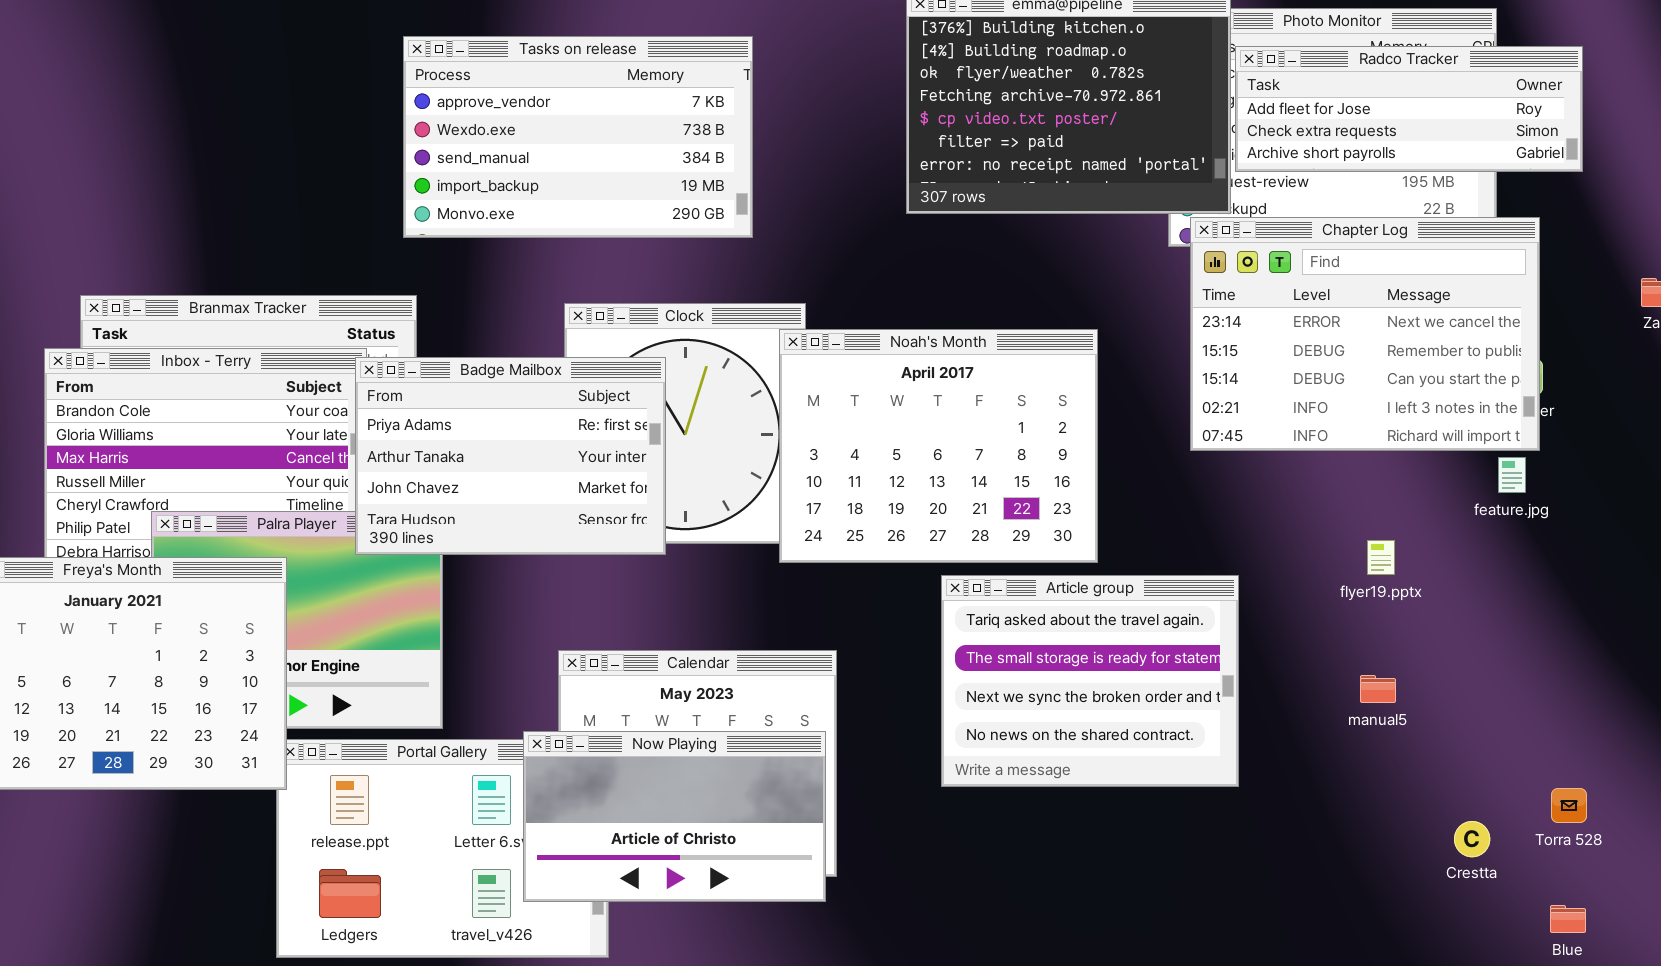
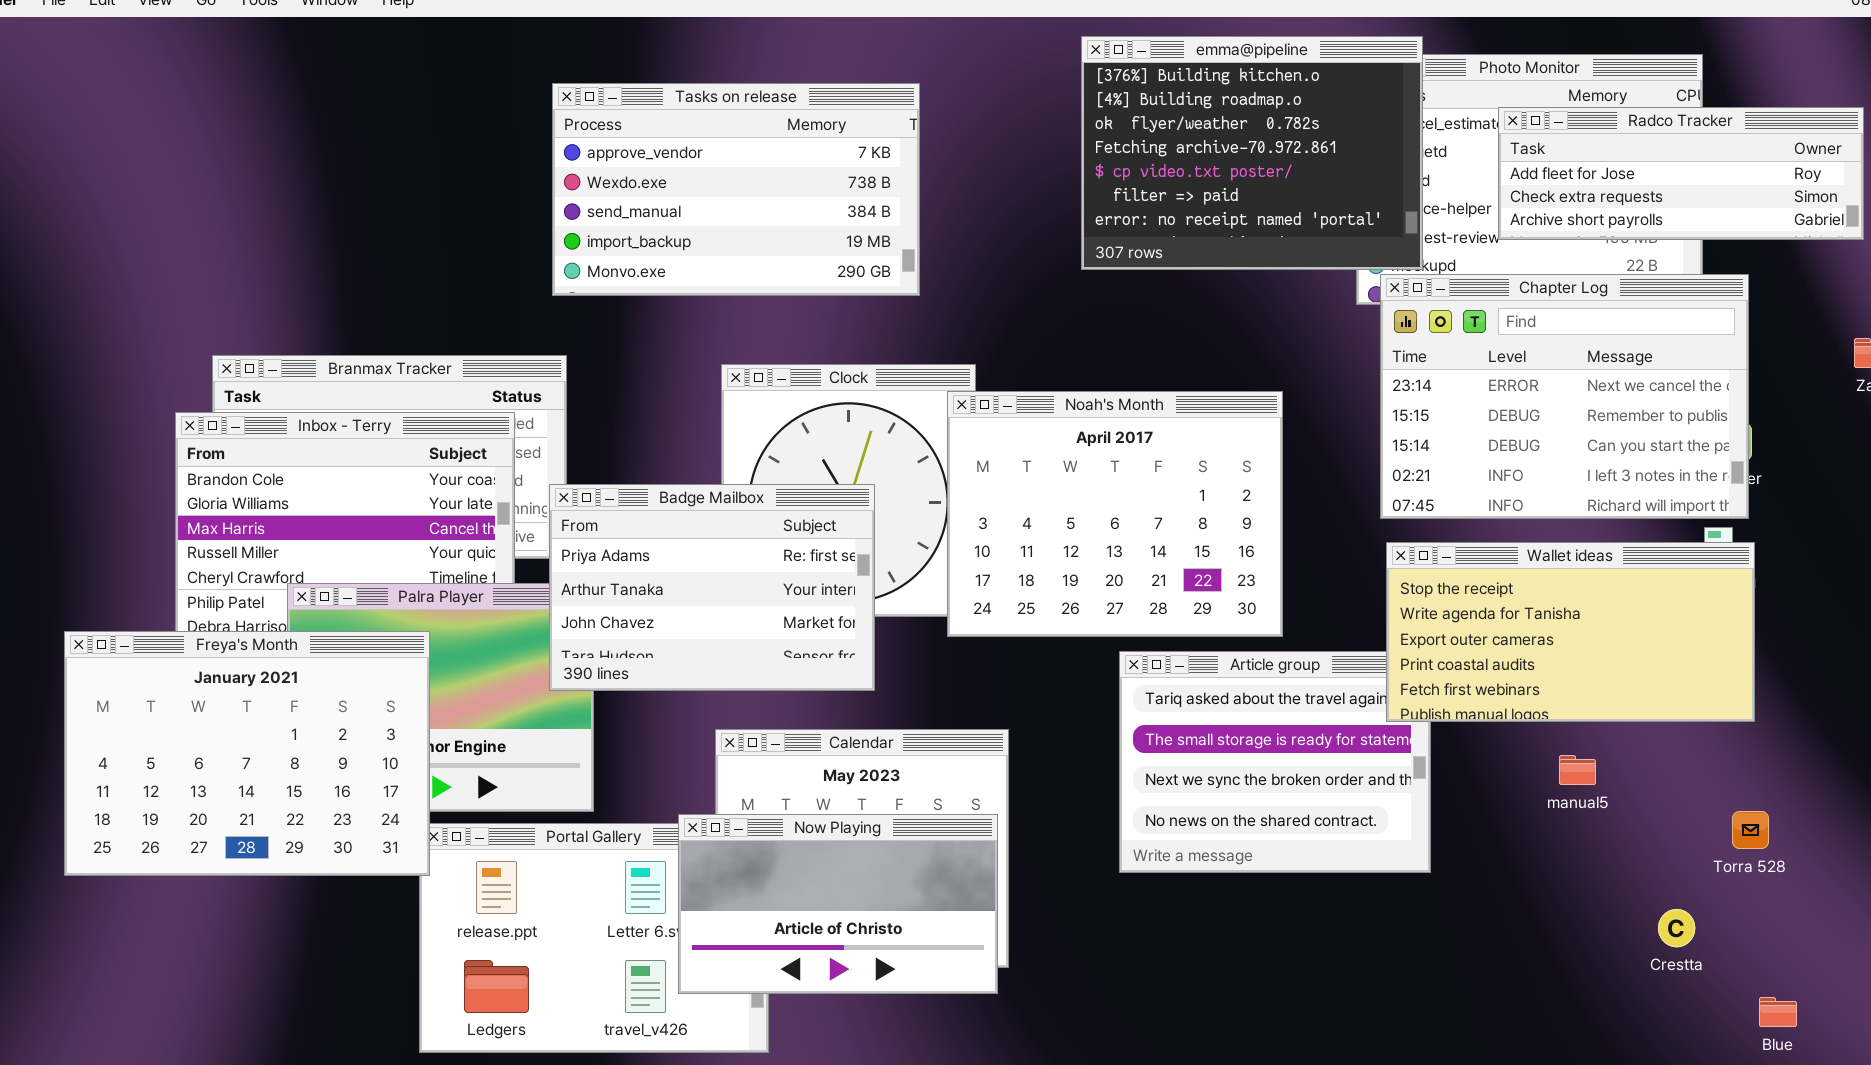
Radco Tracker: [1235,46,1583,172] -> [1498,107,1864,240], moved
Badge Mailbox: [355,357,666,555] -> [549,484,875,691], moved
Wallet ideas: none -> [1386,542,1755,722], opened
Torra 528: [1551,788,1587,823] -> [1732,811,1769,849], moved

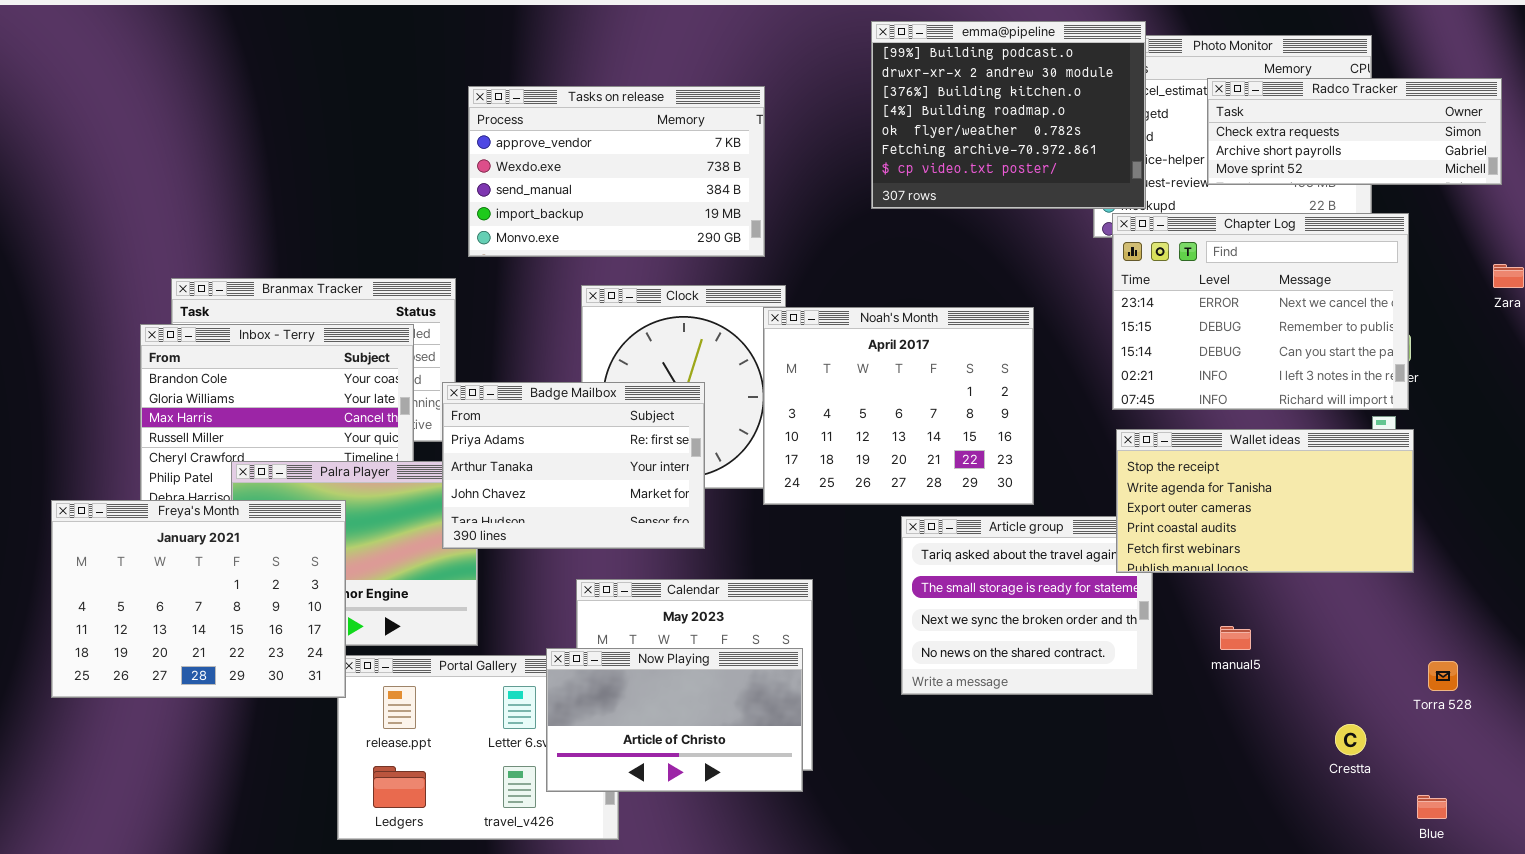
emma@pipeline: [1081,36,1423,270] -> [871,21,1146,209], scrolled up 2 rows
Tasks on release: [552,83,920,296] -> [468,86,765,257], moved
Radco Tracker: [1498,107,1864,240] -> [1207,78,1502,185], scrolled down 1 row
manual5: [1559,755,1596,785] -> [1220,626,1251,650], moved
Torra 528: [1732,811,1769,849] -> [1428,661,1458,691], moved

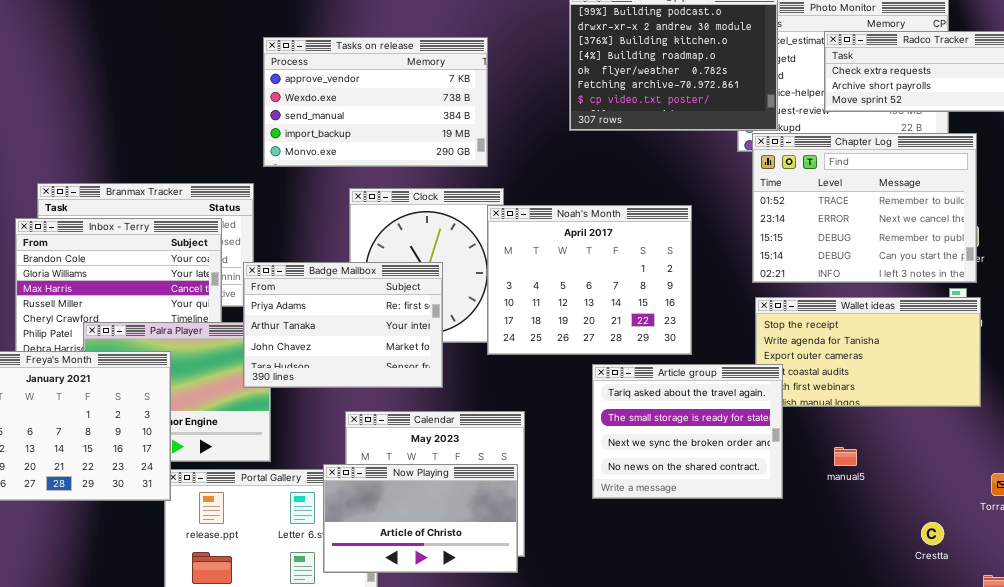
Chapter Log: [1112,213,1409,410] -> [752,133,977,283], scrolled up 1 row
Article group: [901,516,1153,695] -> [592,364,783,499], raised

